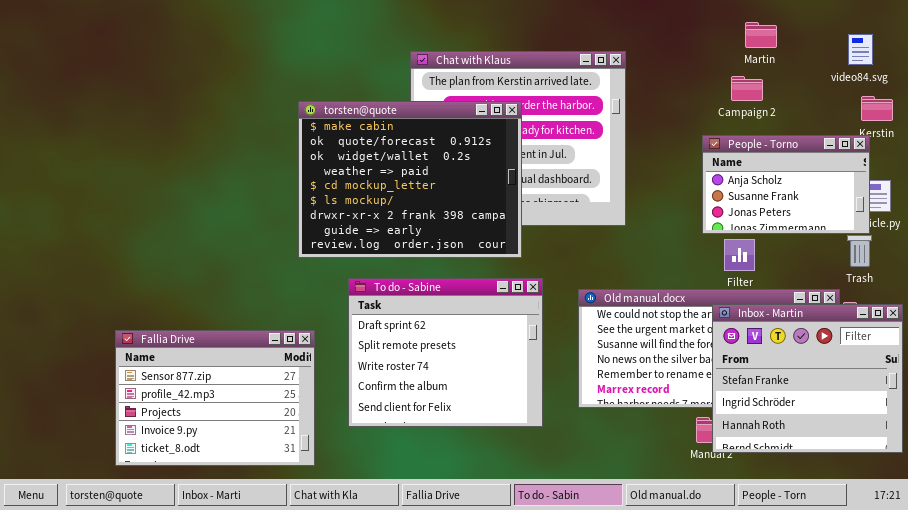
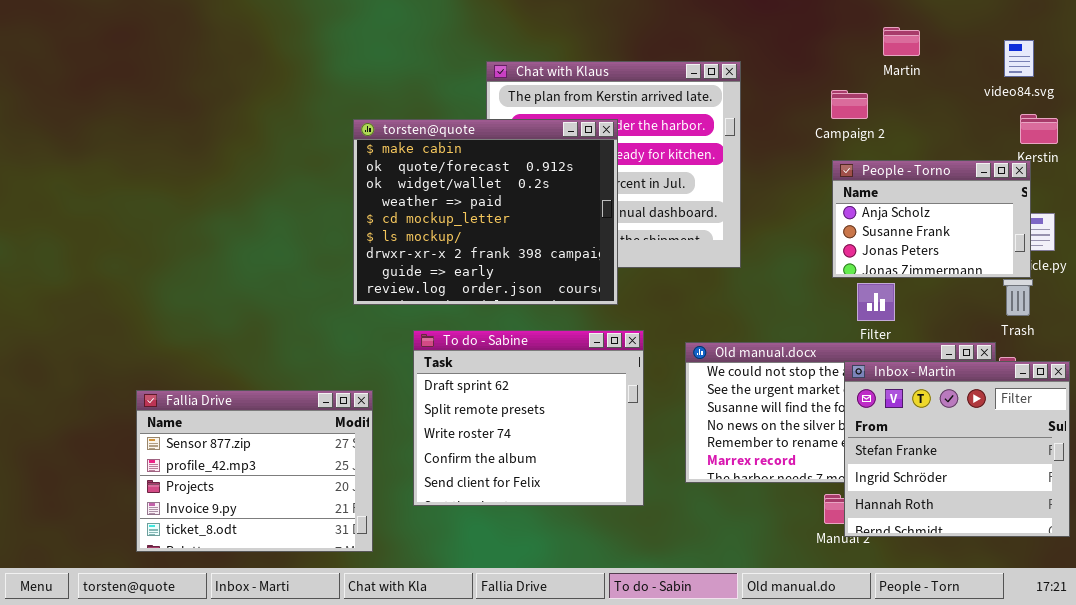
Campaign 2: [731,76,763,101] -> [831,90,868,119], moved

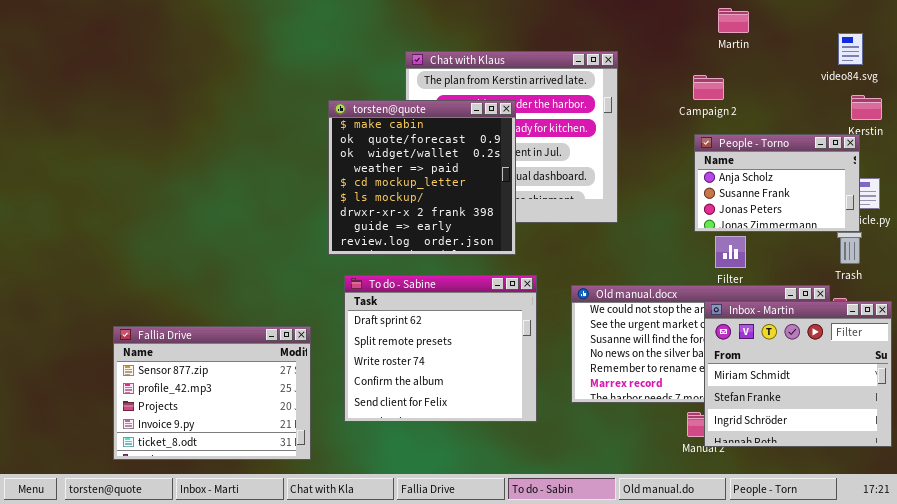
Martin: [883,27,920,56] -> [718,8,749,33], moved
torsten@quote: [353,119,618,305] -> [328,100,516,255], resized
Inbox - Martin: [844,361,1070,537] -> [704,301,892,447], scrolled up 1 row

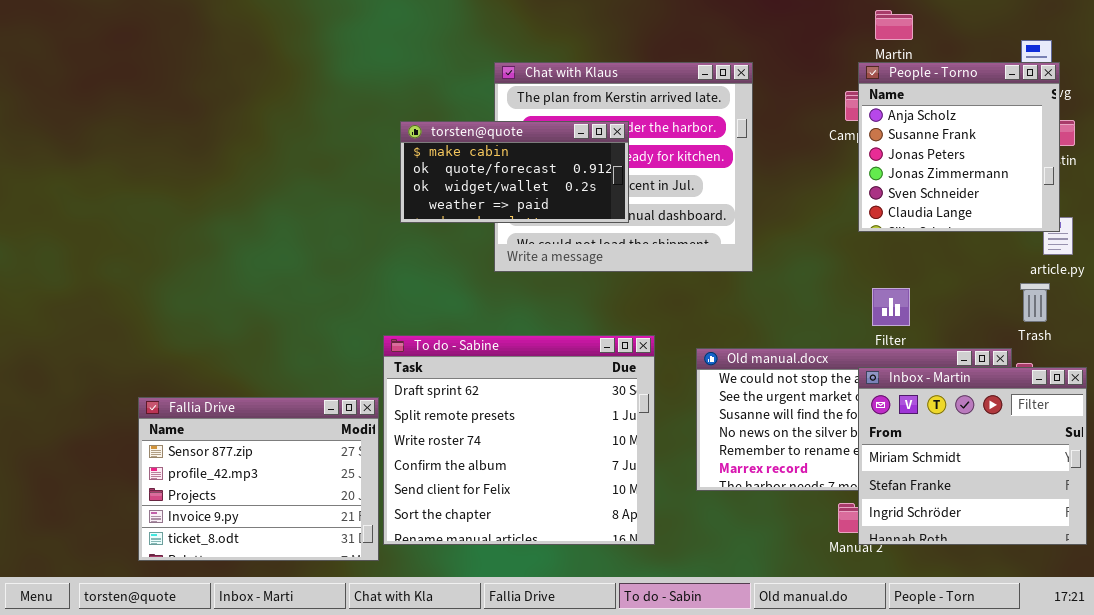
torsten@quote: [328,100,516,255] -> [400,121,629,223], resized
People - Torno: [694,134,860,232] -> [858,62,1060,232], moved, resized
To do - Sabine: [344,275,537,422] -> [383,335,655,545], resized

